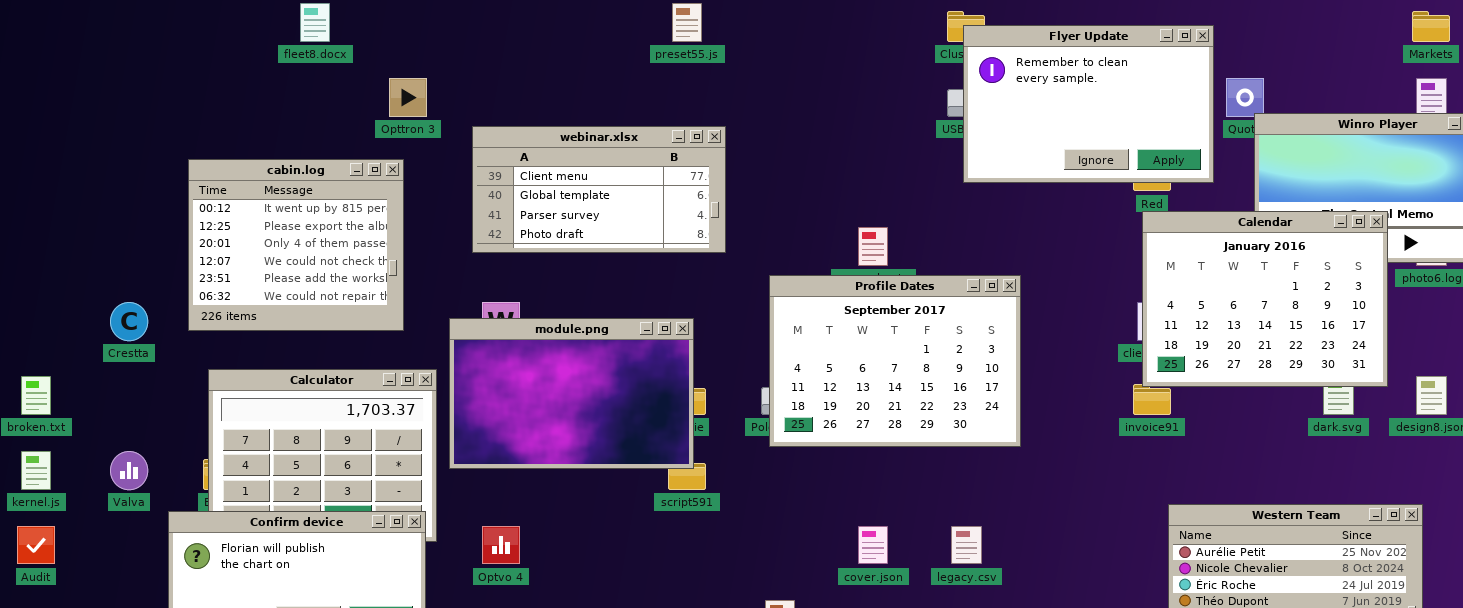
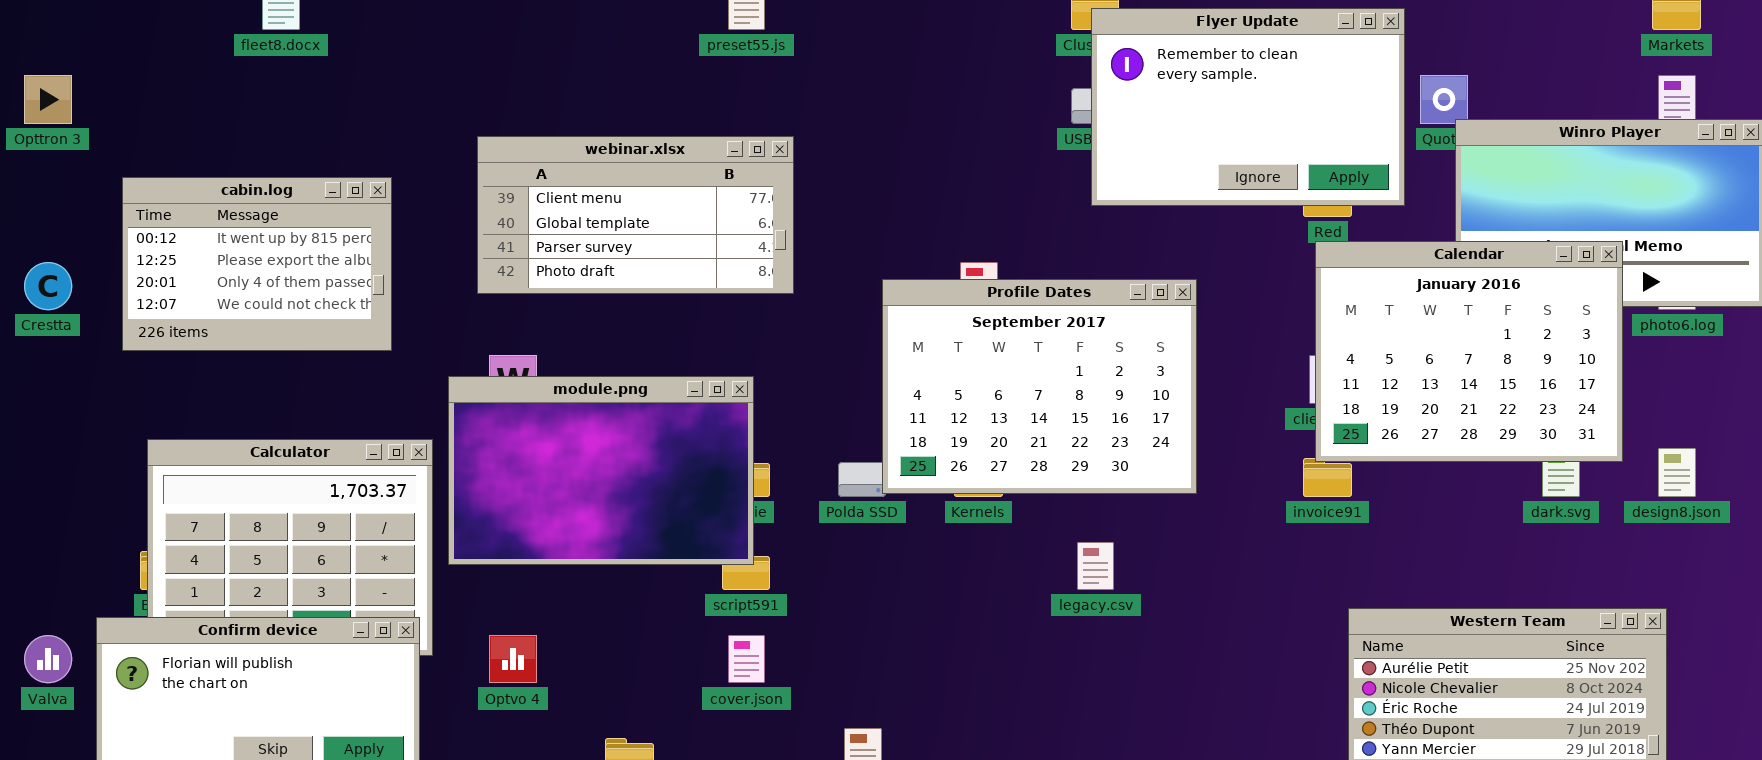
Opttron 3: [389,78,427,117] -> [24,75,72,124], moved
cabin.log: [188,159,404,331] -> [122,177,392,351], resized
Profile Dates: [769,275,1021,447] -> [882,279,1197,494], moved
Crestta: [110,302,148,341] -> [24,262,72,310], moved
Valva: [110,451,148,490] -> [24,635,72,683], moved
cover.json: [858,526,888,564] -> [728,635,765,683], moved
legacy.csv: [951,526,982,564] -> [1077,542,1114,590], moved

